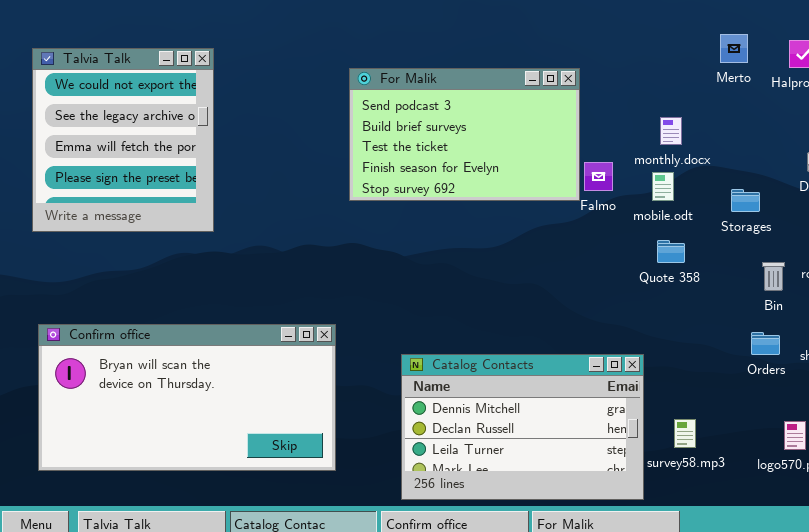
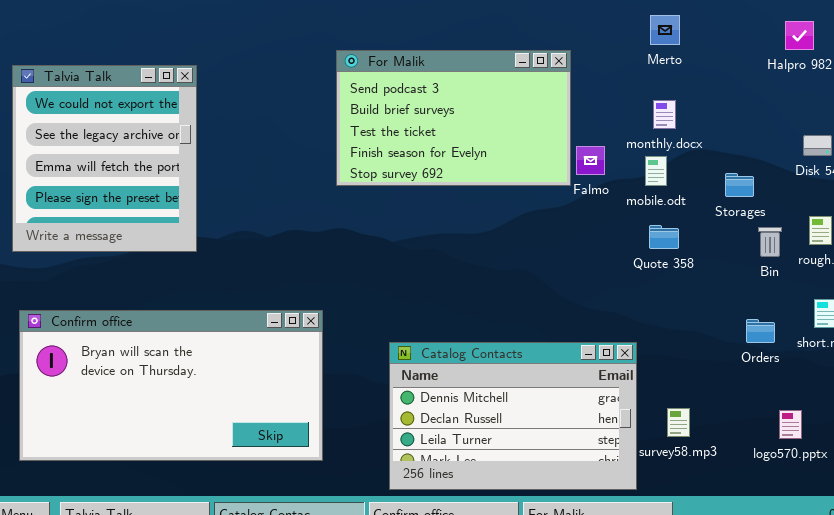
Merto: [720,34,748,63] -> [650,15,680,45], moved
Talvia Talk: [32,48,214,232] -> [12,65,197,252], moved
Bin: [762,262,785,291] -> [758,227,782,257], moved

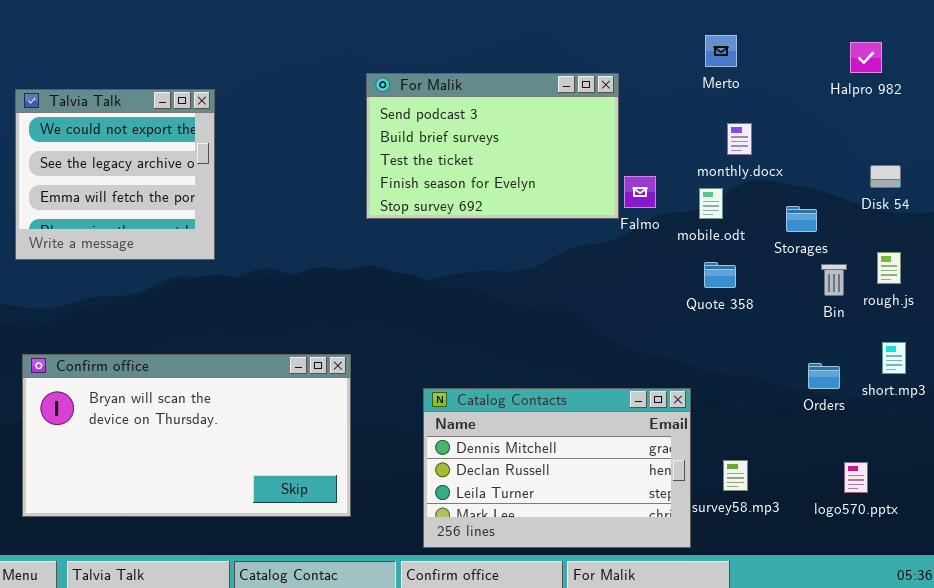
Talvia Talk: [12,65,197,252] -> [15,89,215,260], resized
monthly.docx: [653,100,676,129] -> [727,123,752,155], moved

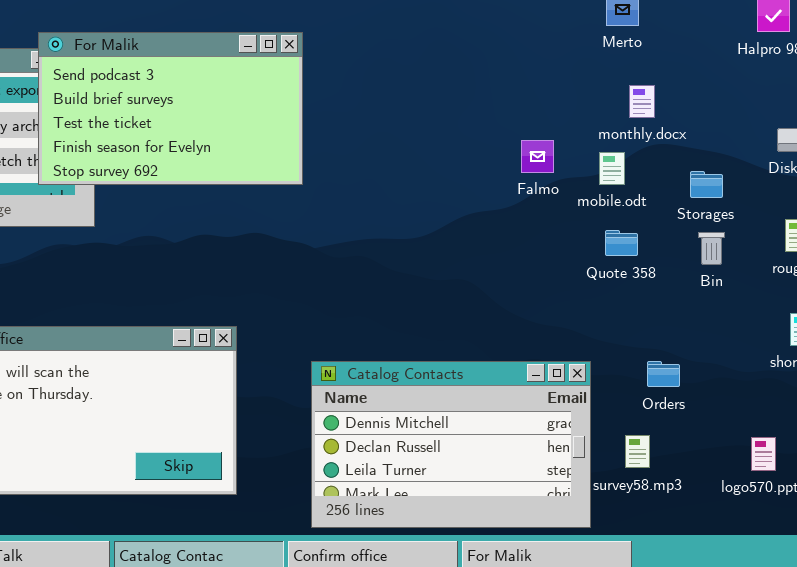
For Malik: [366,73,619,219] -> [38,32,303,185], moved
Bin: [821,264,847,296] -> [698,232,725,265], moved
Orders: [808,363,840,389] -> [647,361,680,387], moved

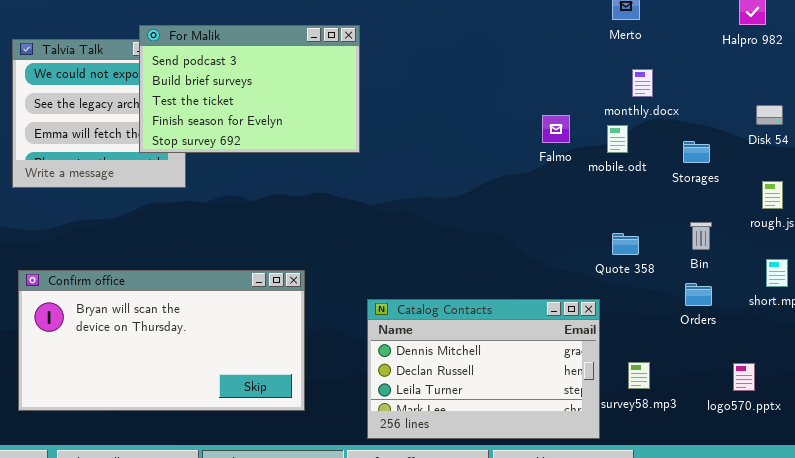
Quote 358: [605,230,638,256] -> [612,233,639,255], moved
Bin: [698,232,725,265] -> [690,222,712,250], moved
Orders: [647,361,680,387] -> [685,283,712,306], moved

